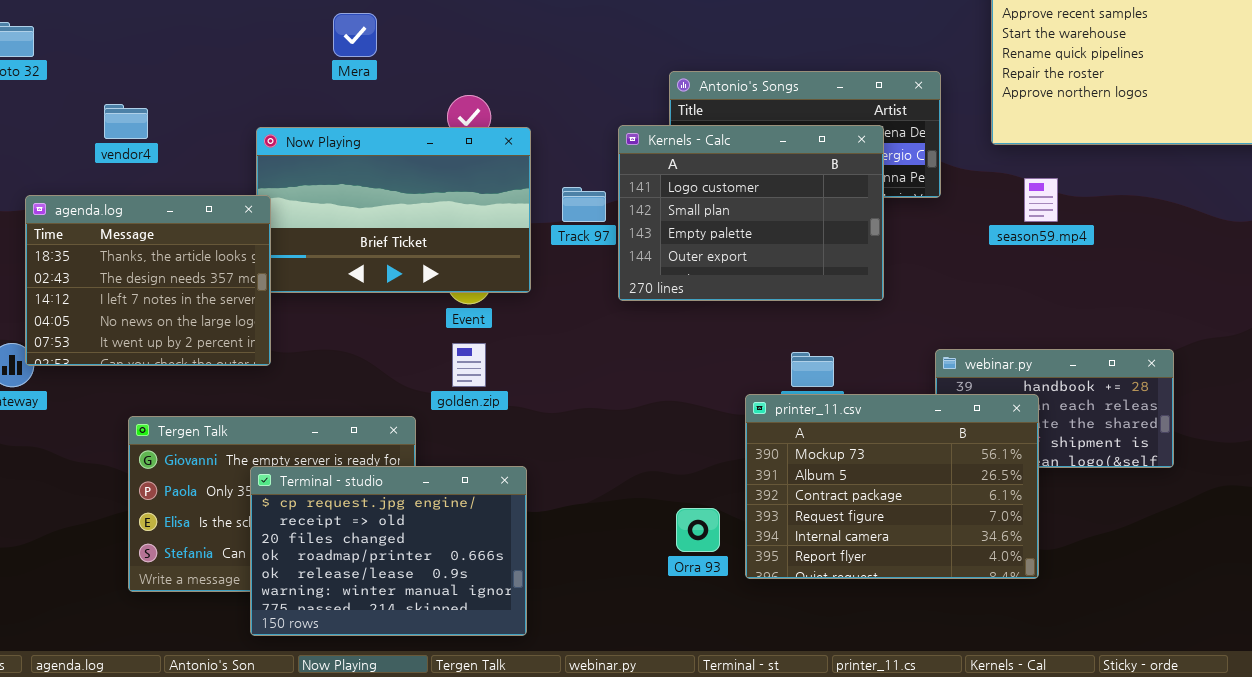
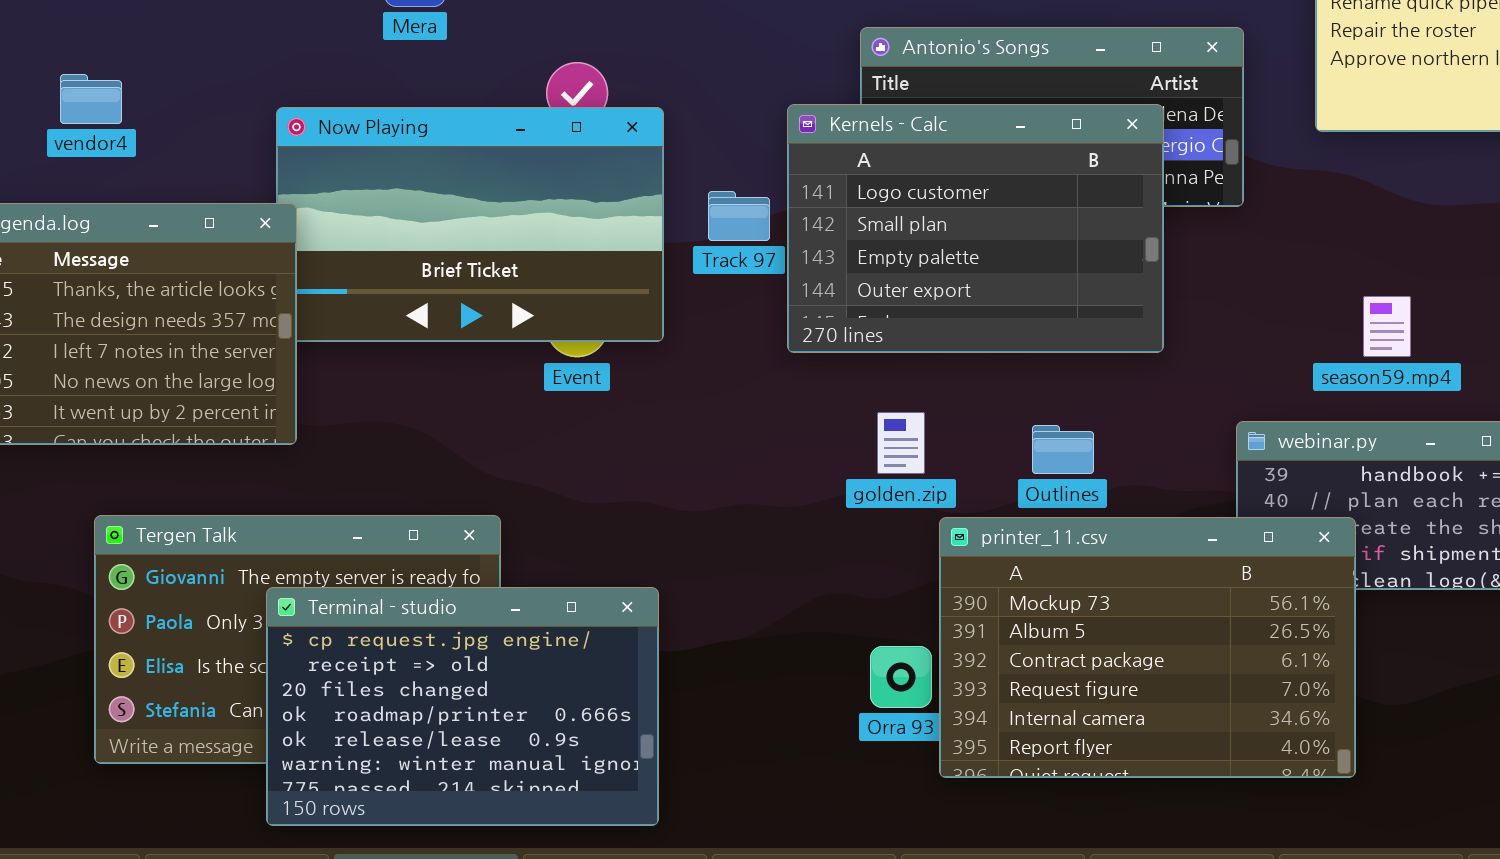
season59.mp4: [1024,178,1058,222] -> [1363,296,1411,357], moved
golden.zip: [452,343,486,387] -> [877,412,925,474], moved
printer_11.csv: [745,394,1039,579] -> [939,517,1356,778], moved

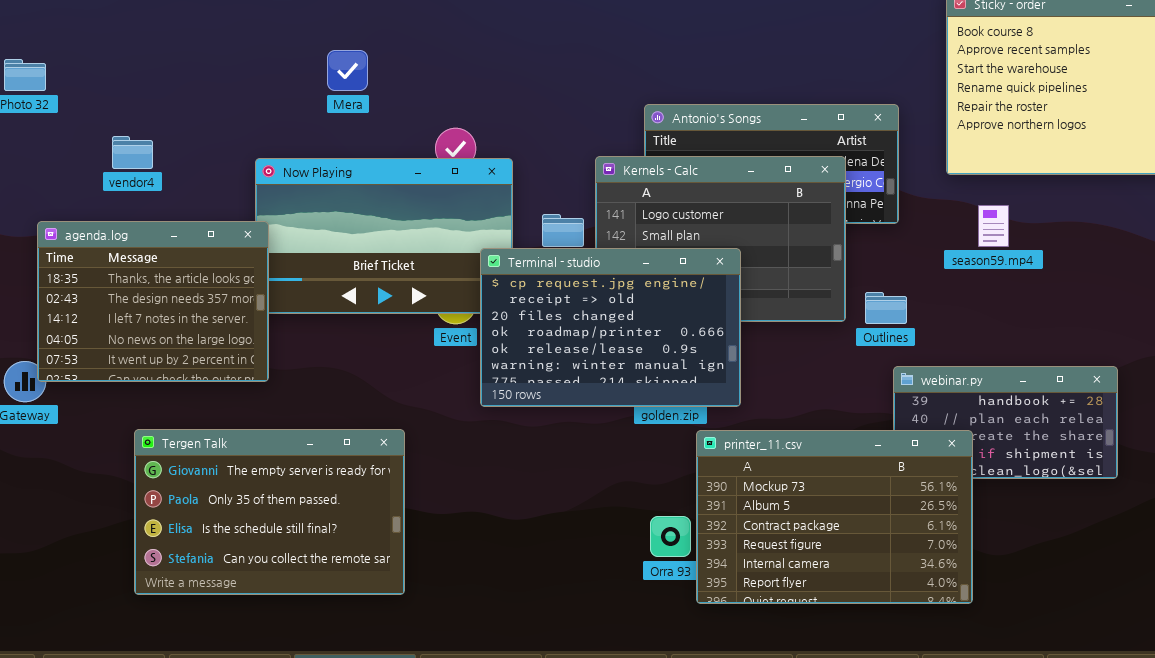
season59.mp4: [1363,296,1411,357] -> [978,205,1009,247], moved
Outlines: [1032,425,1094,474] -> [865,292,907,324], moved
Terminal - studio: [266,587,659,826] -> [480,248,741,407], moved

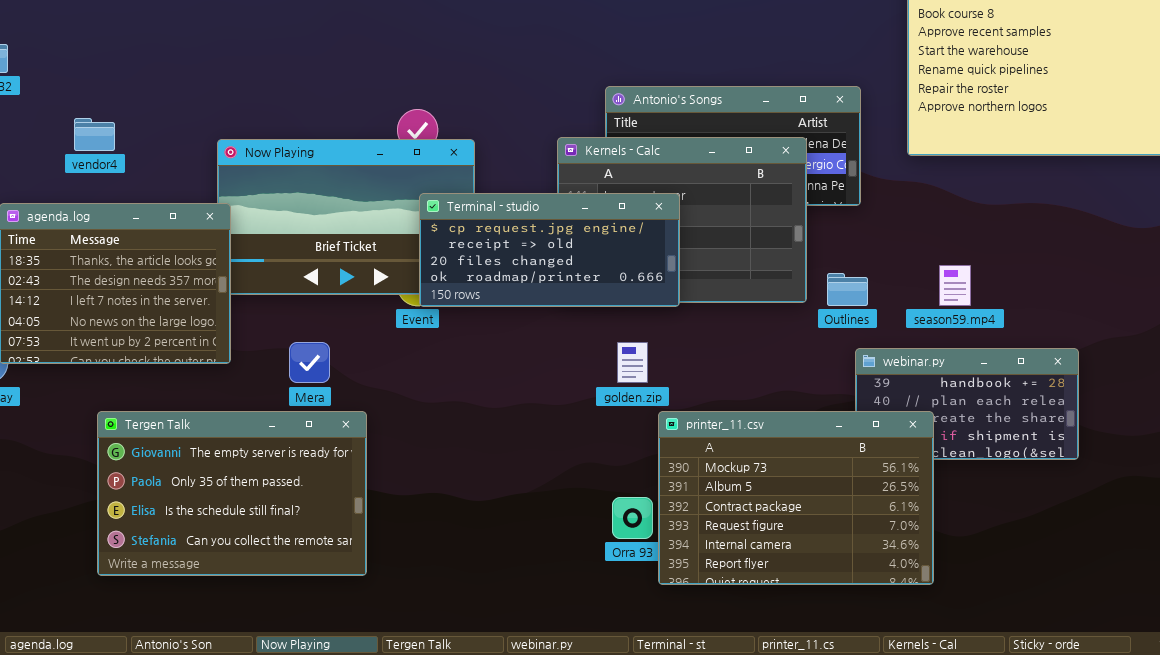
Mera: [327,50,368,91] -> [289,342,330,383], moved
season59.mp4: [978,205,1009,247] -> [939,265,971,306], moved
Terminal - studio: [480,248,741,407] -> [419,193,680,307], moved, resized

